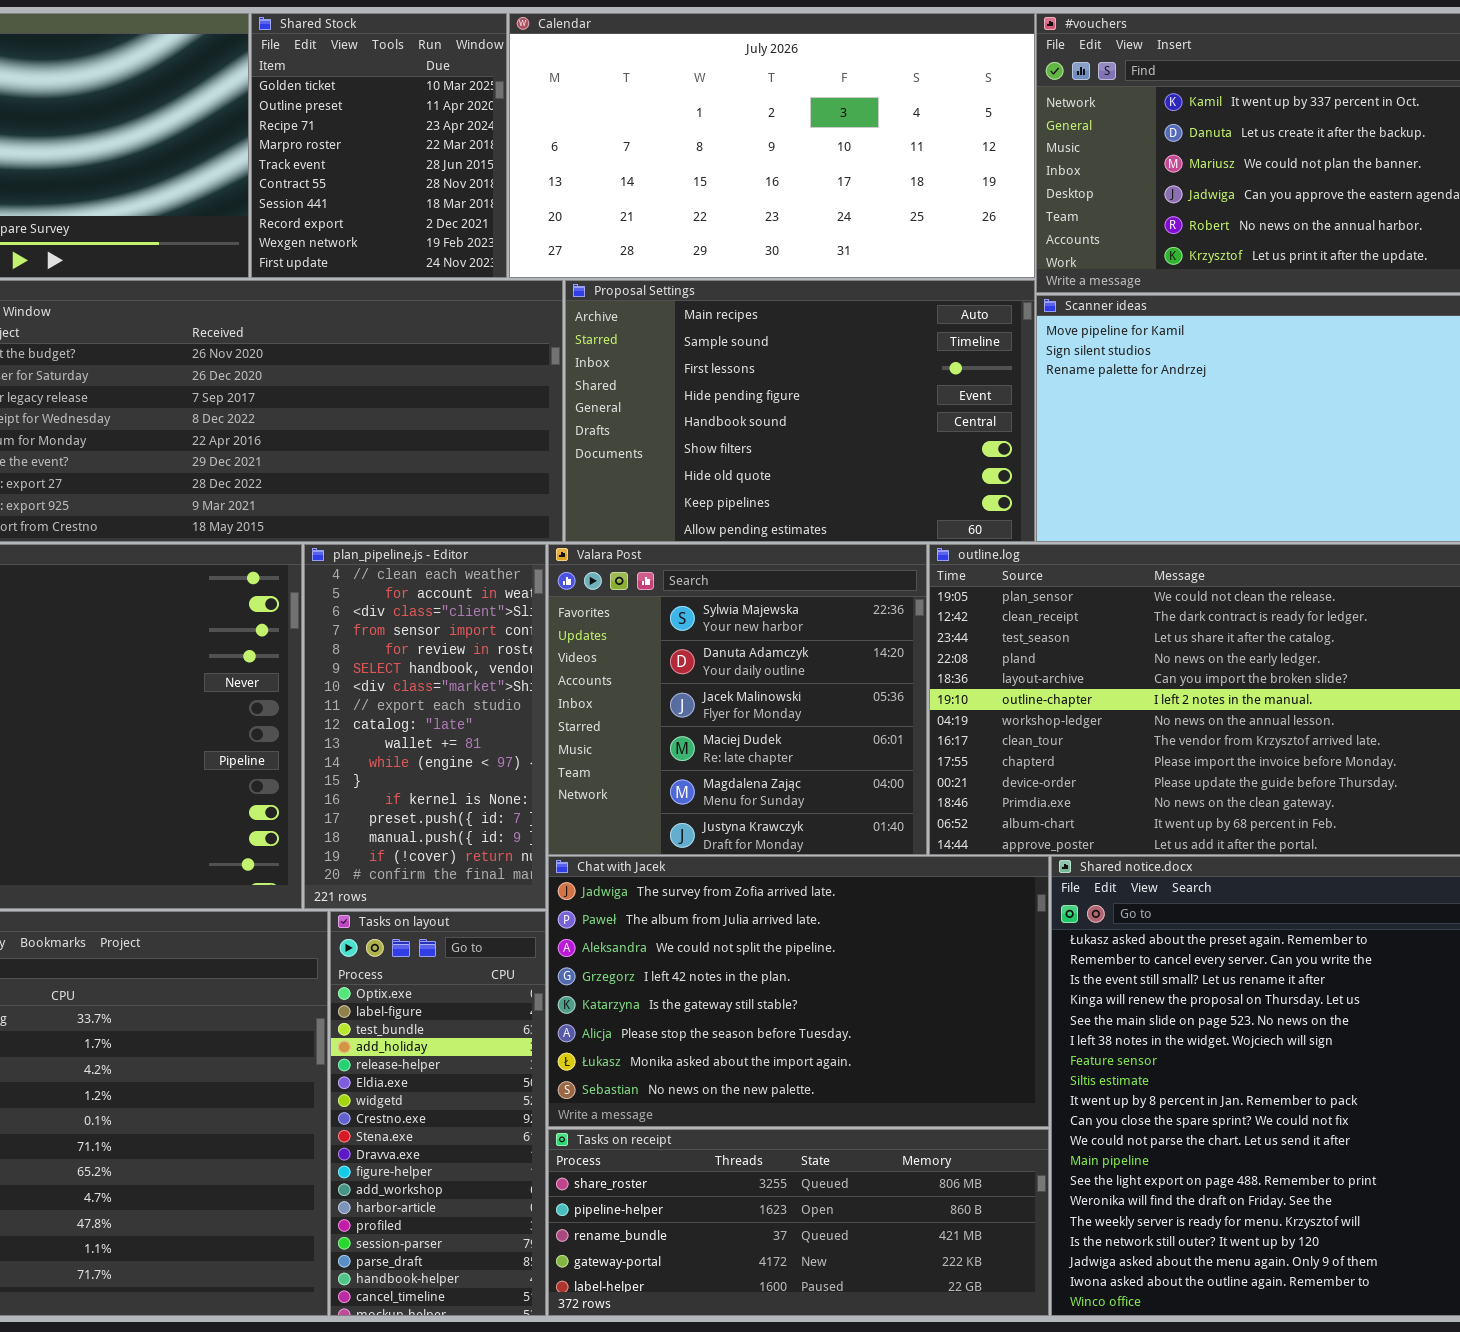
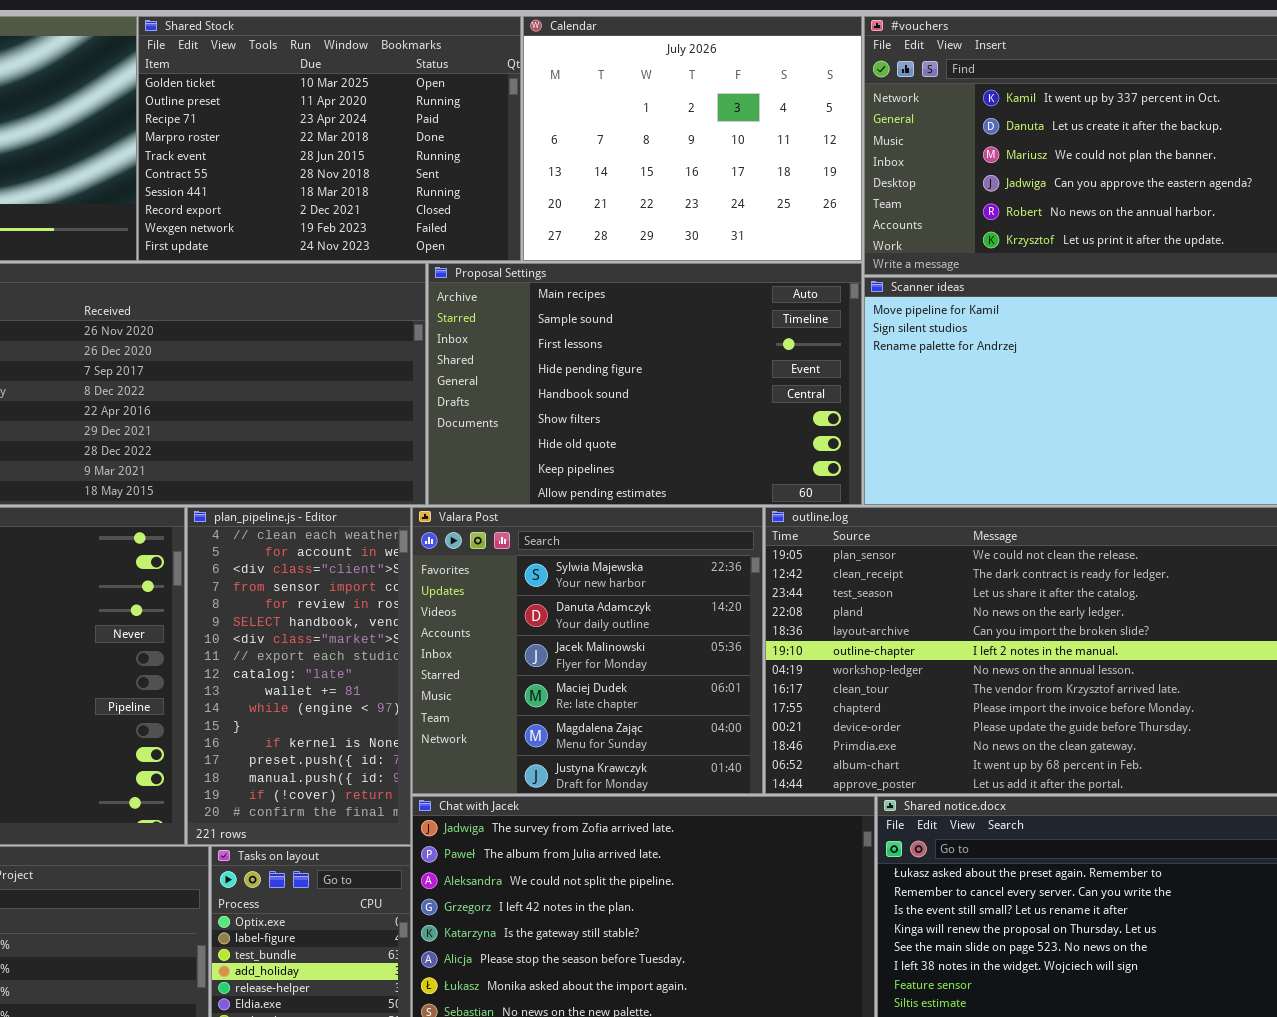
Shared Stock: [251,13,507,278] -> [138,16,521,261], resized
Calendar: [509,13,1035,278] -> [523,16,862,261], resized

